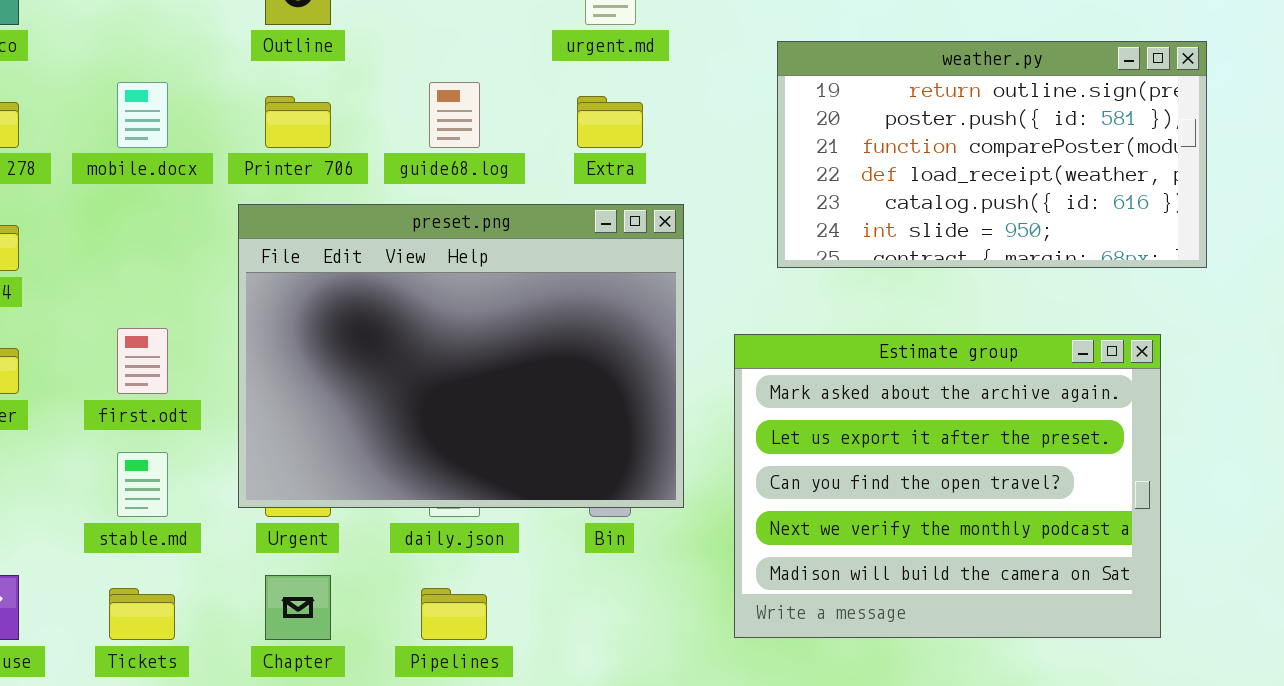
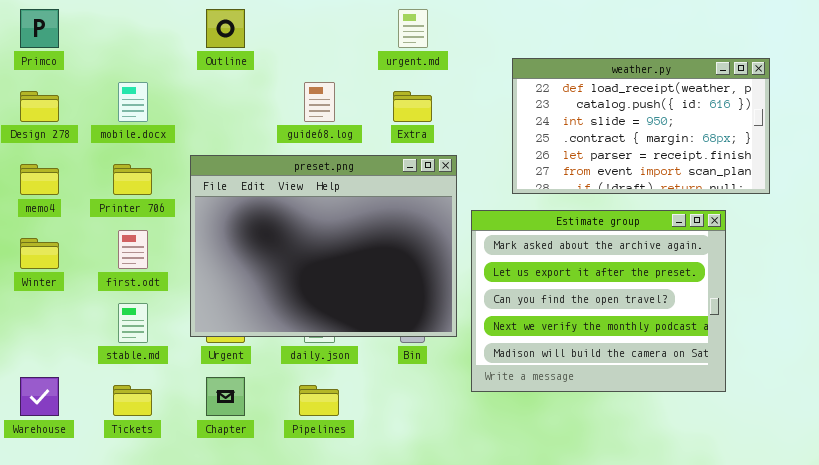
weather.py: [777,41,1207,268] -> [512,58,770,194], scrolled down 3 rows
Printer 706: [265,96,331,148] -> [113,164,152,195], moved
Estimate group: [734,334,1161,638] -> [471,210,726,392], moved

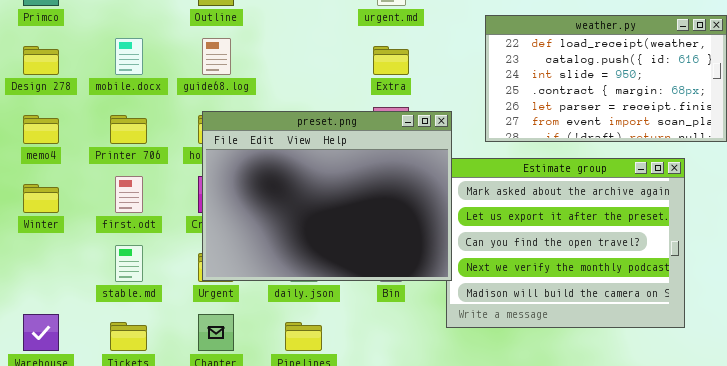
guide68.log: [304,82,335,122] -> [202,38,231,75], moved
preset.png: [190,155,457,337] -> [202,111,452,281], moved

